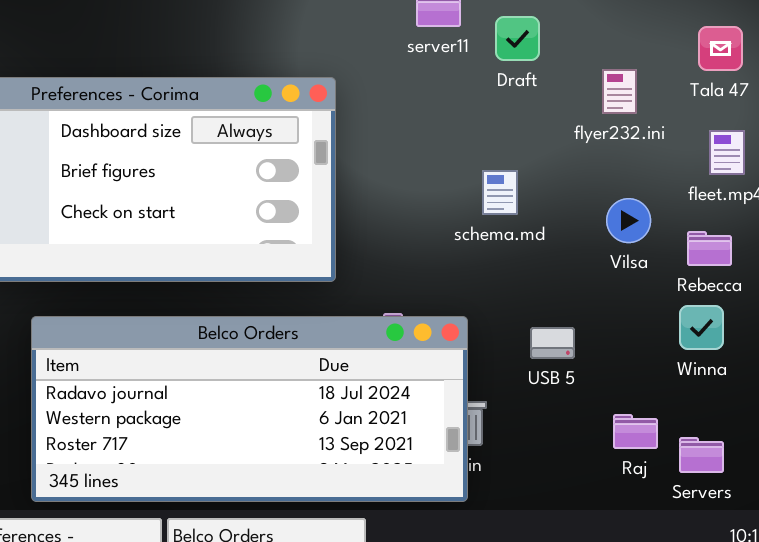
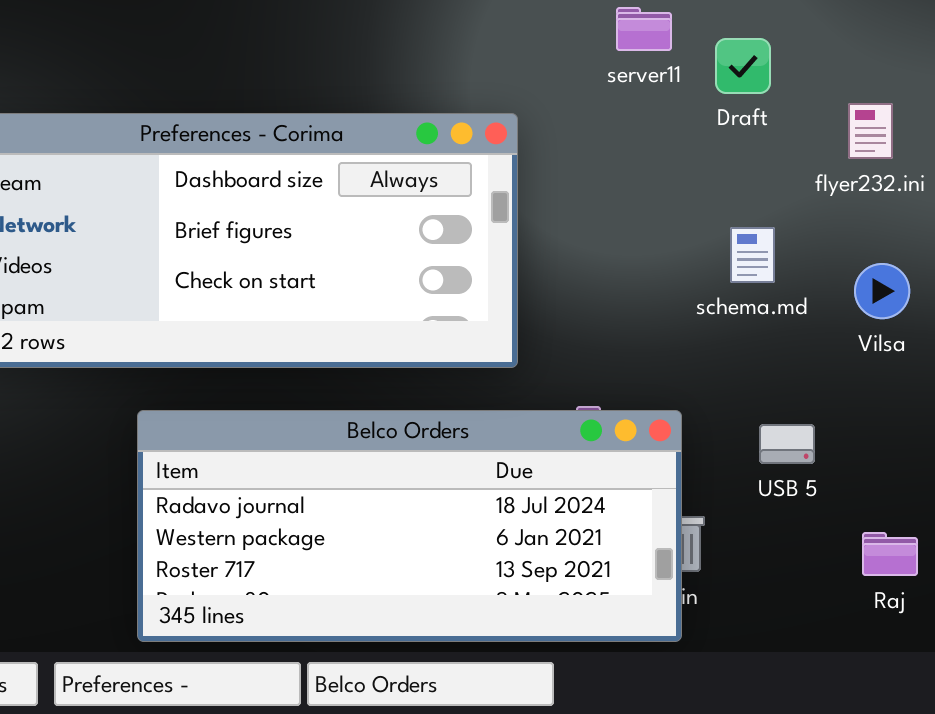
schema.md: [482,170,518,215] -> [730,227,775,283], moved

